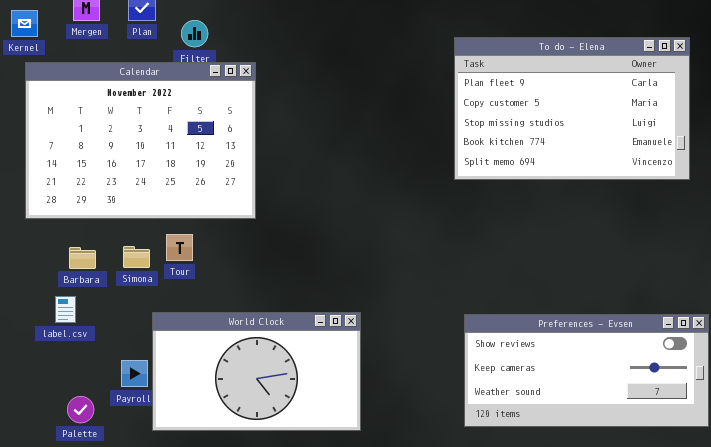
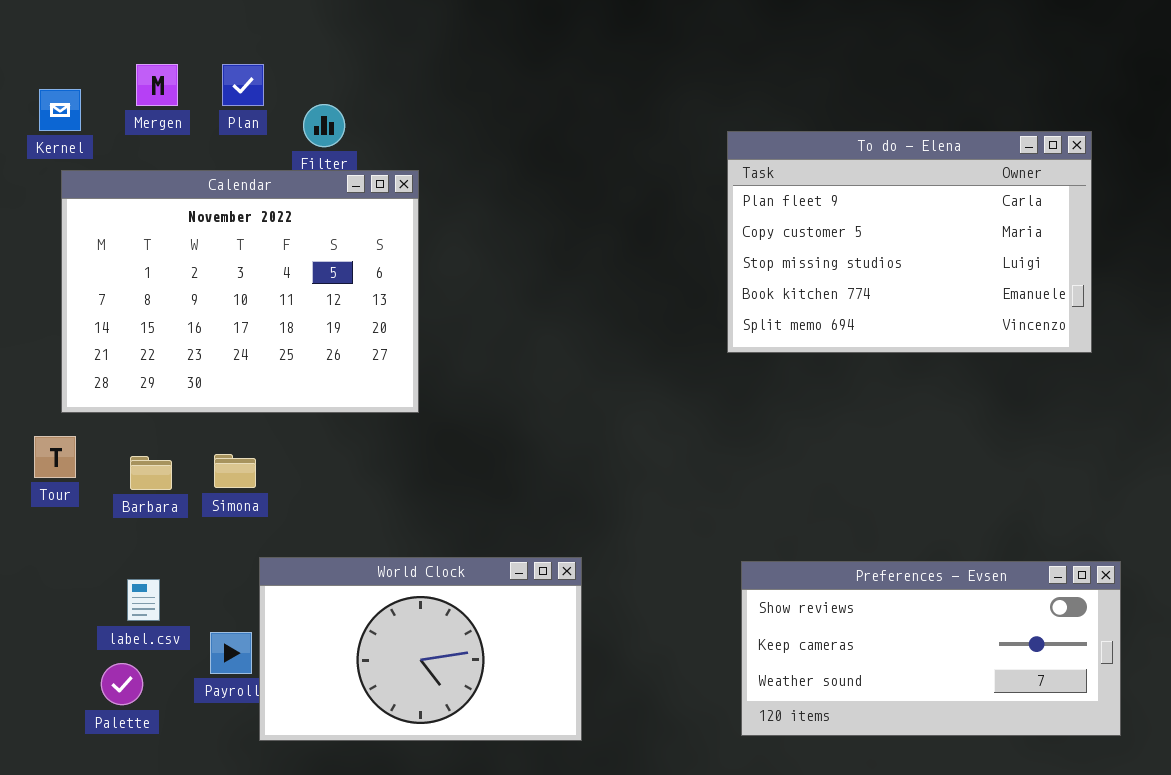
Tour: [166,234,193,261] -> [34,436,76,478], moved
label.csv: [55,296,76,323] -> [127,579,160,621], moved
Palette: [67,396,94,423] -> [101,663,143,705], moved

